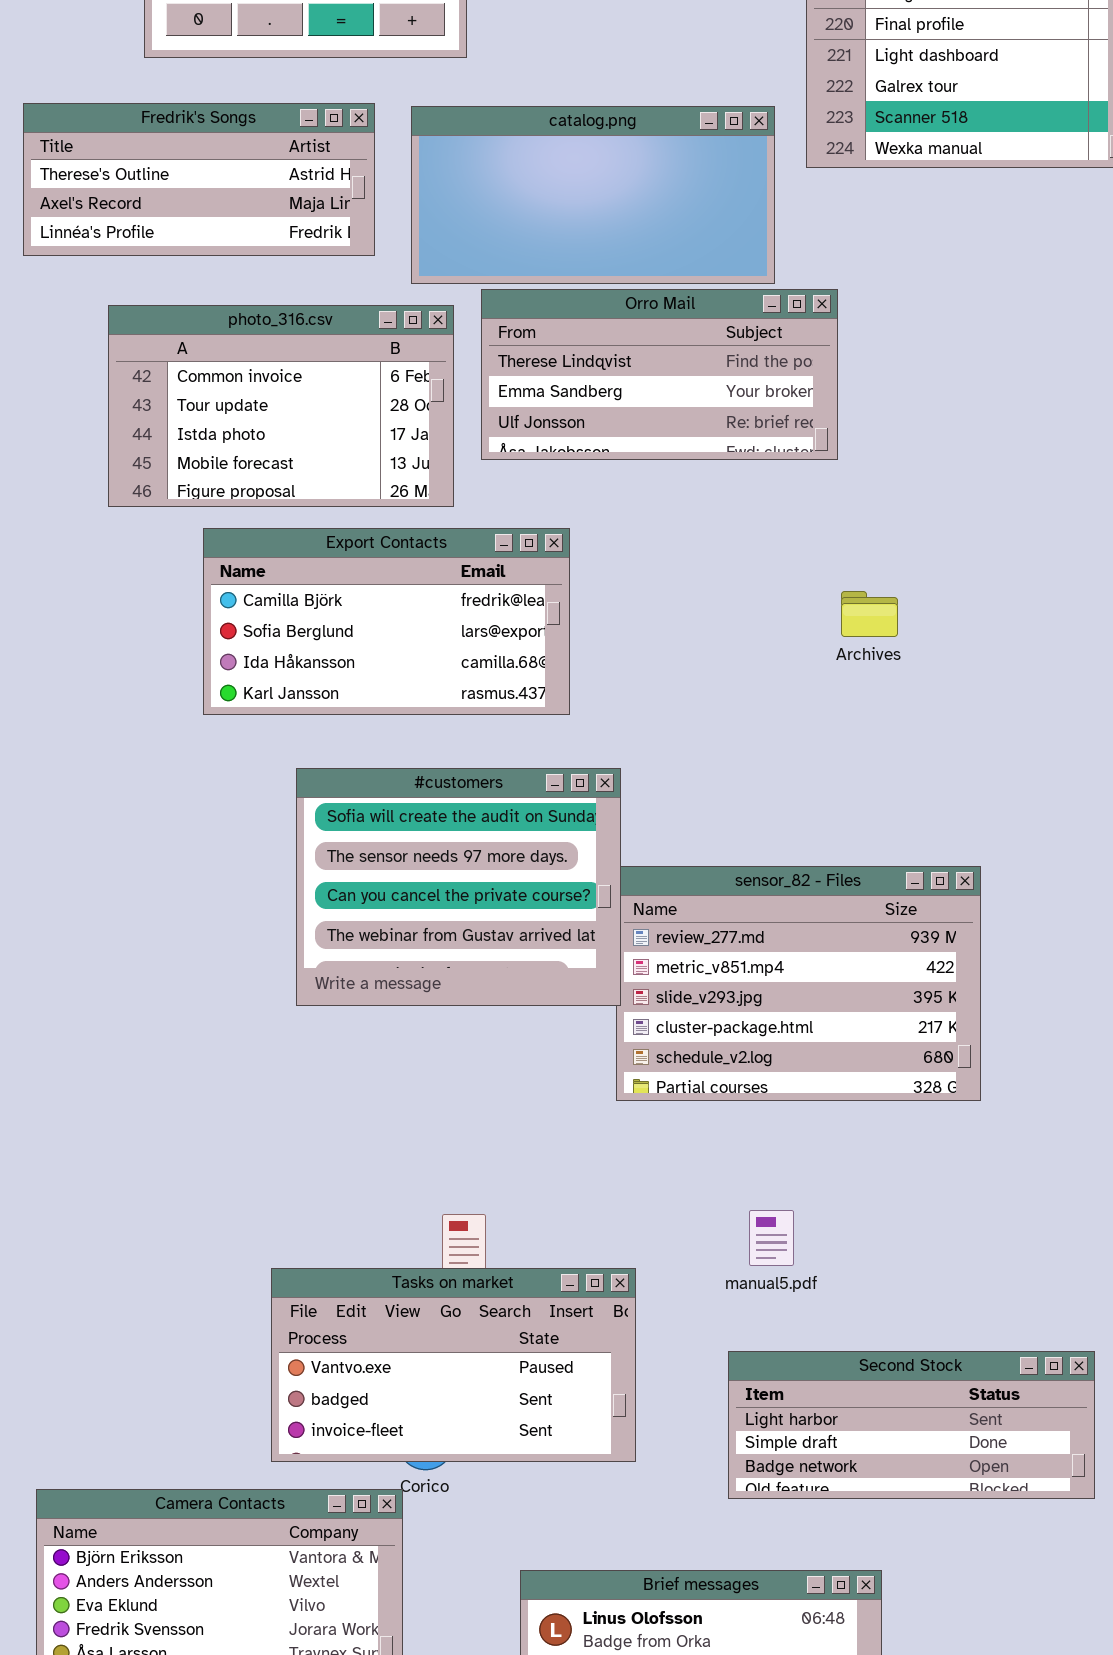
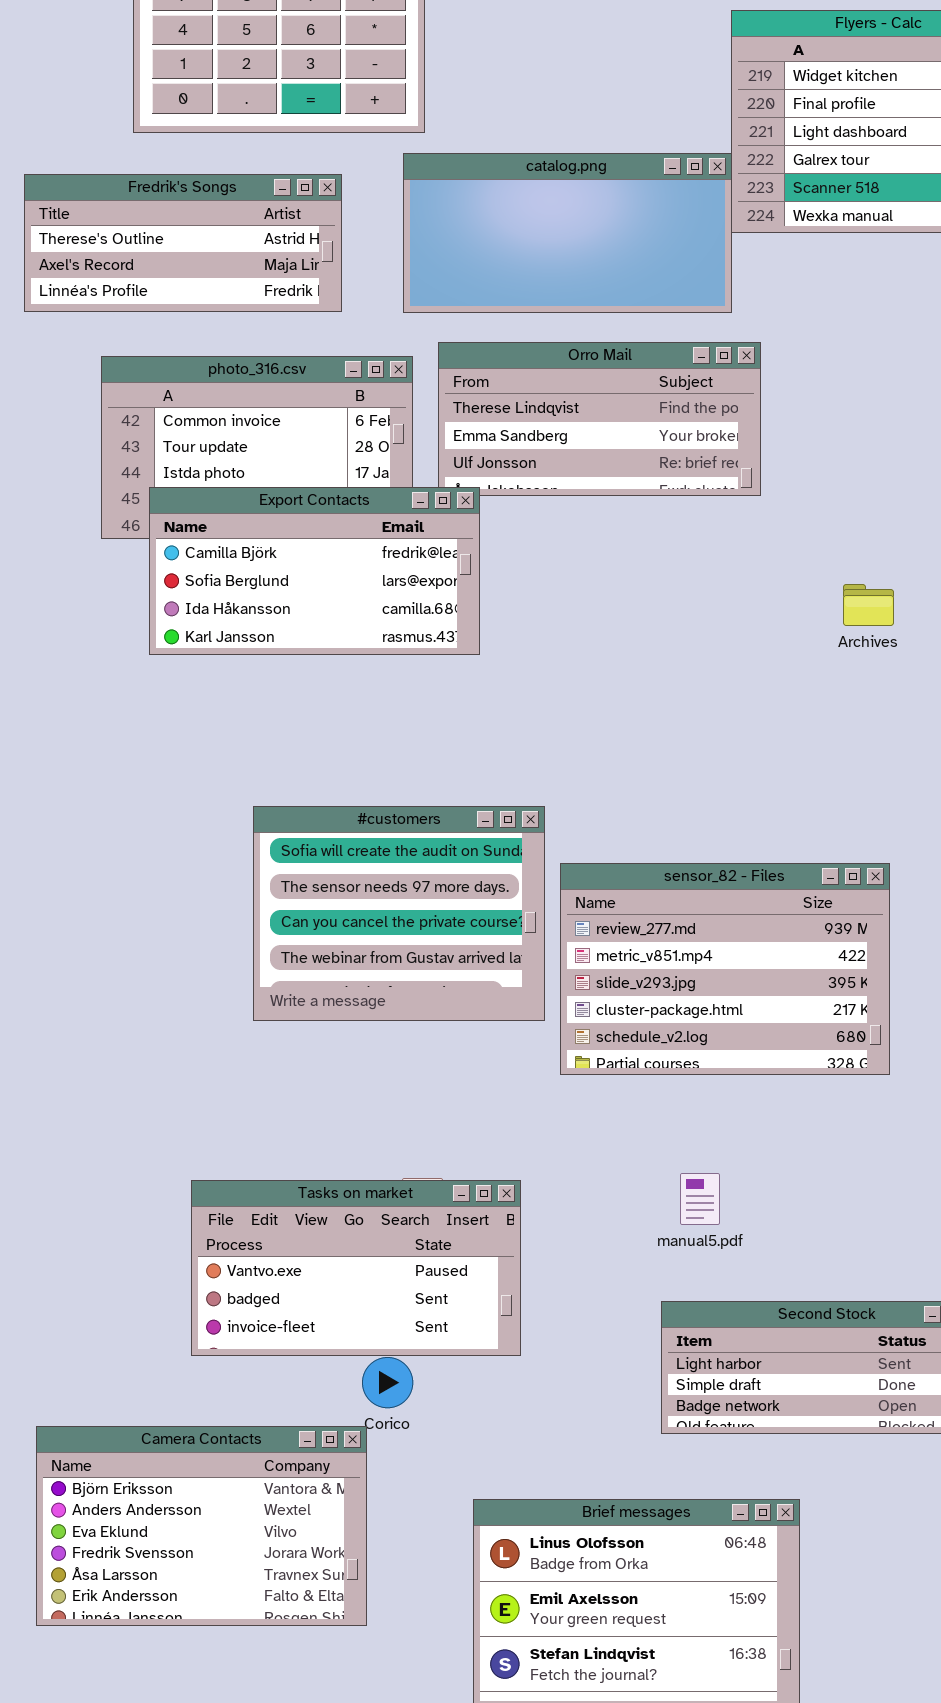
catalog.png: [411,106,775,284] -> [403,153,732,313], moved
Export Contacts: [203,528,570,715] -> [149,487,480,655], moved
Archives: [841,591,898,637] -> [843,584,894,626], moved
#customers: [296,768,621,1006] -> [253,806,545,1021], moved
Tasks on market: [271,1268,636,1462] -> [191,1180,521,1356], moved

